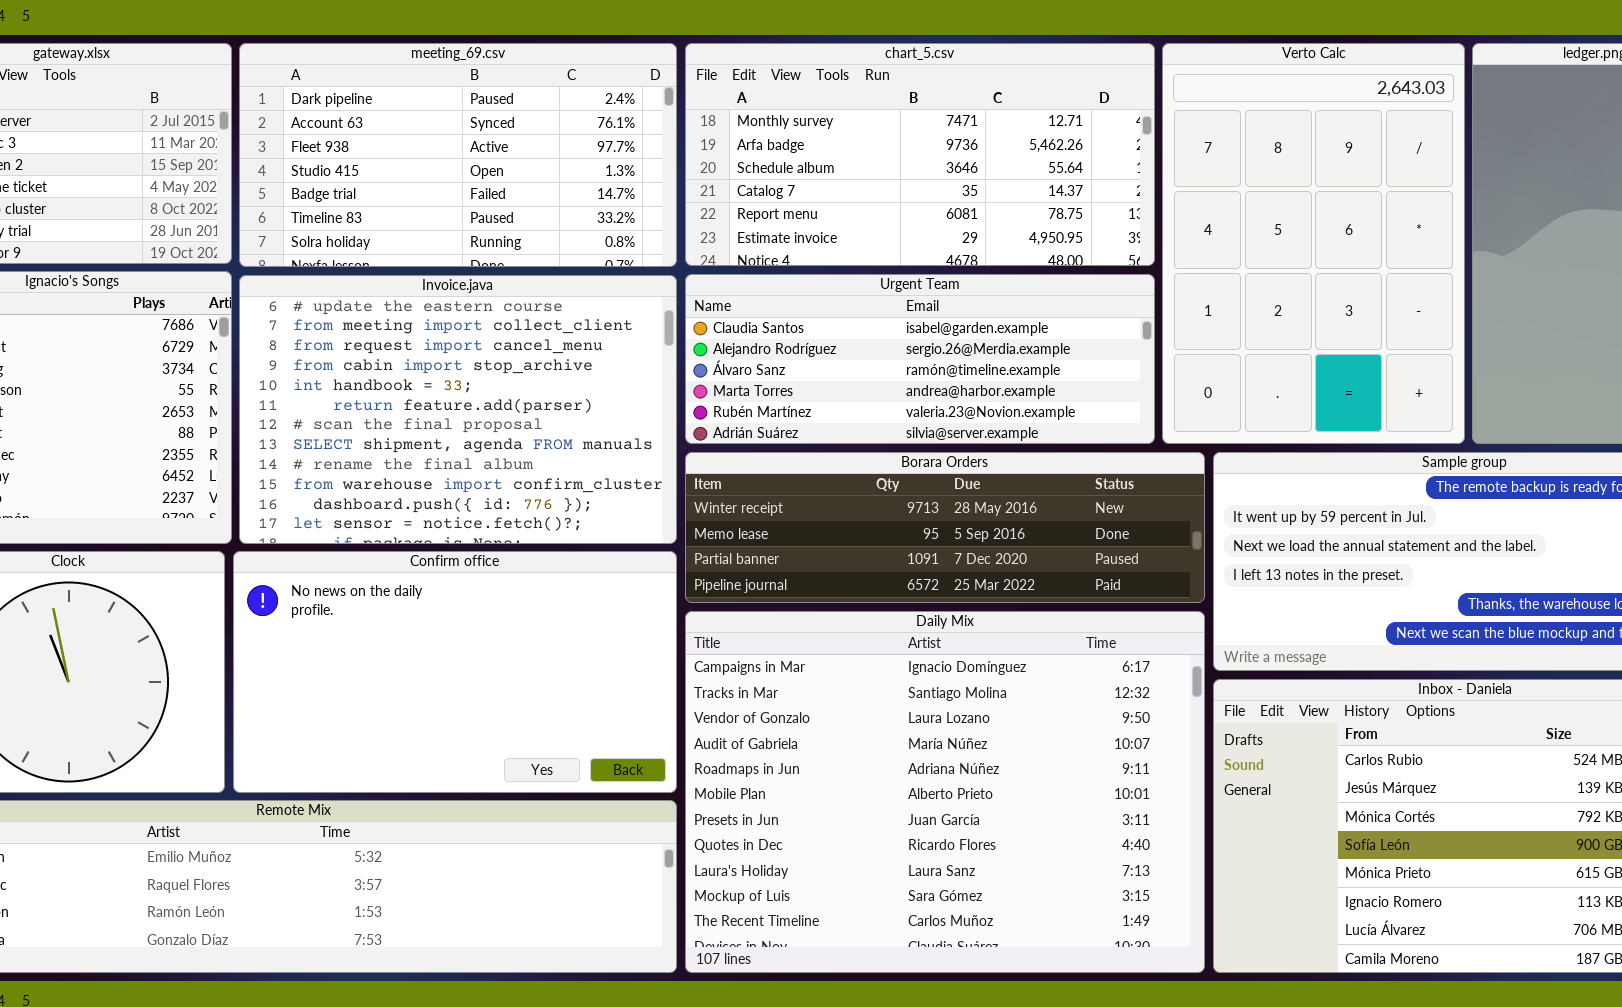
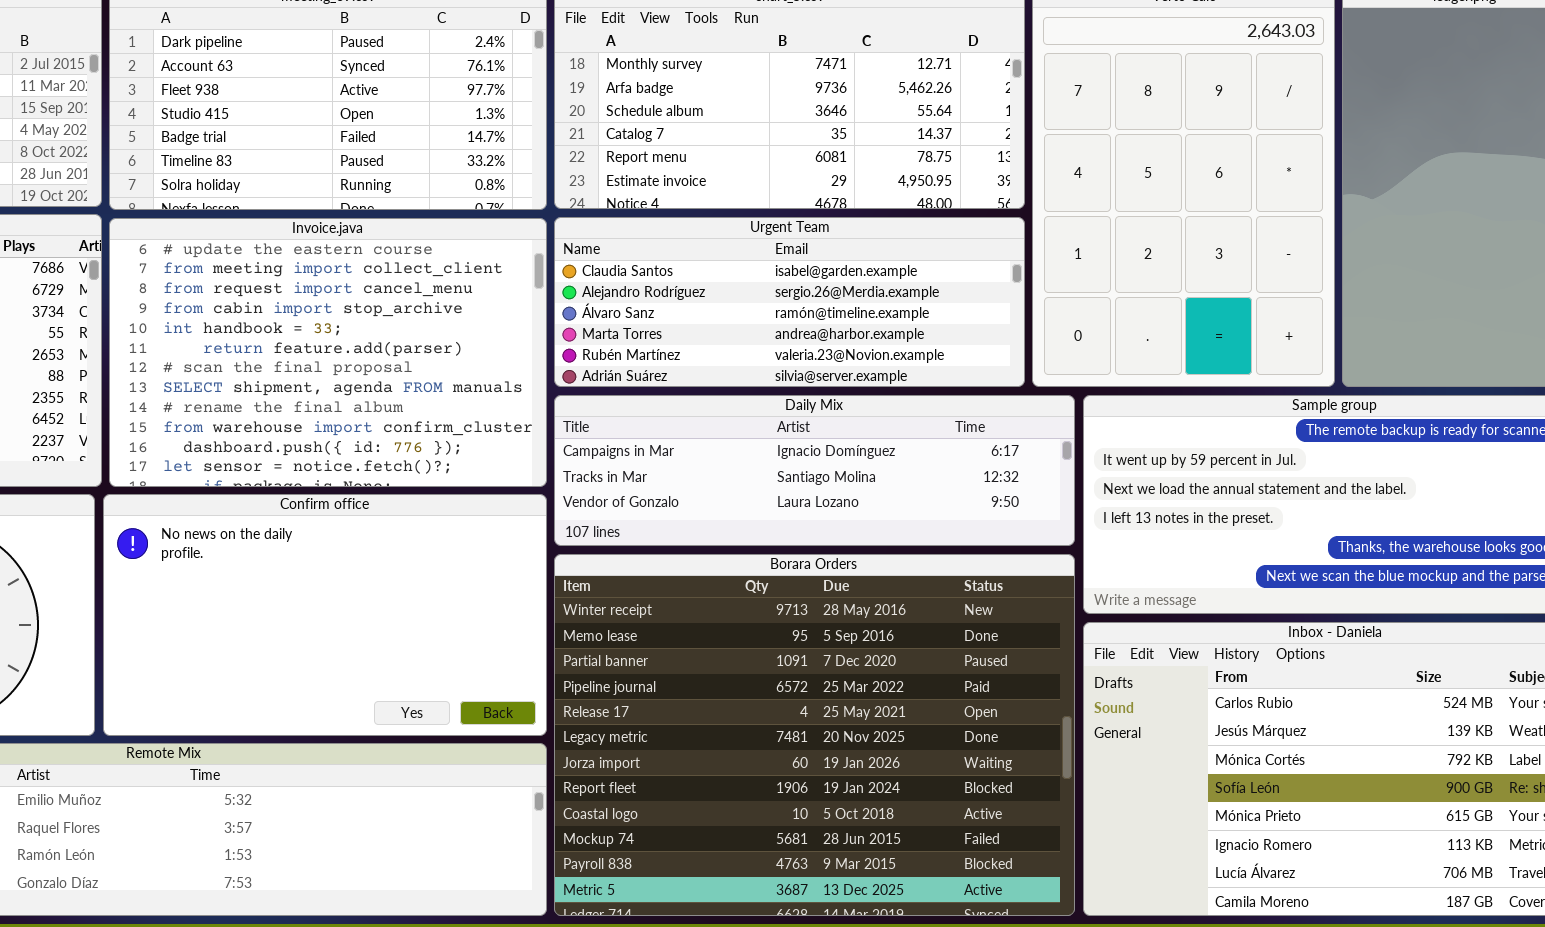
Borara Orders: [685,452,1205,603] -> [554,554,1075,916], moved, resized
Daily Mix: [685,611,1205,973] -> [554,395,1075,546], moved, resized

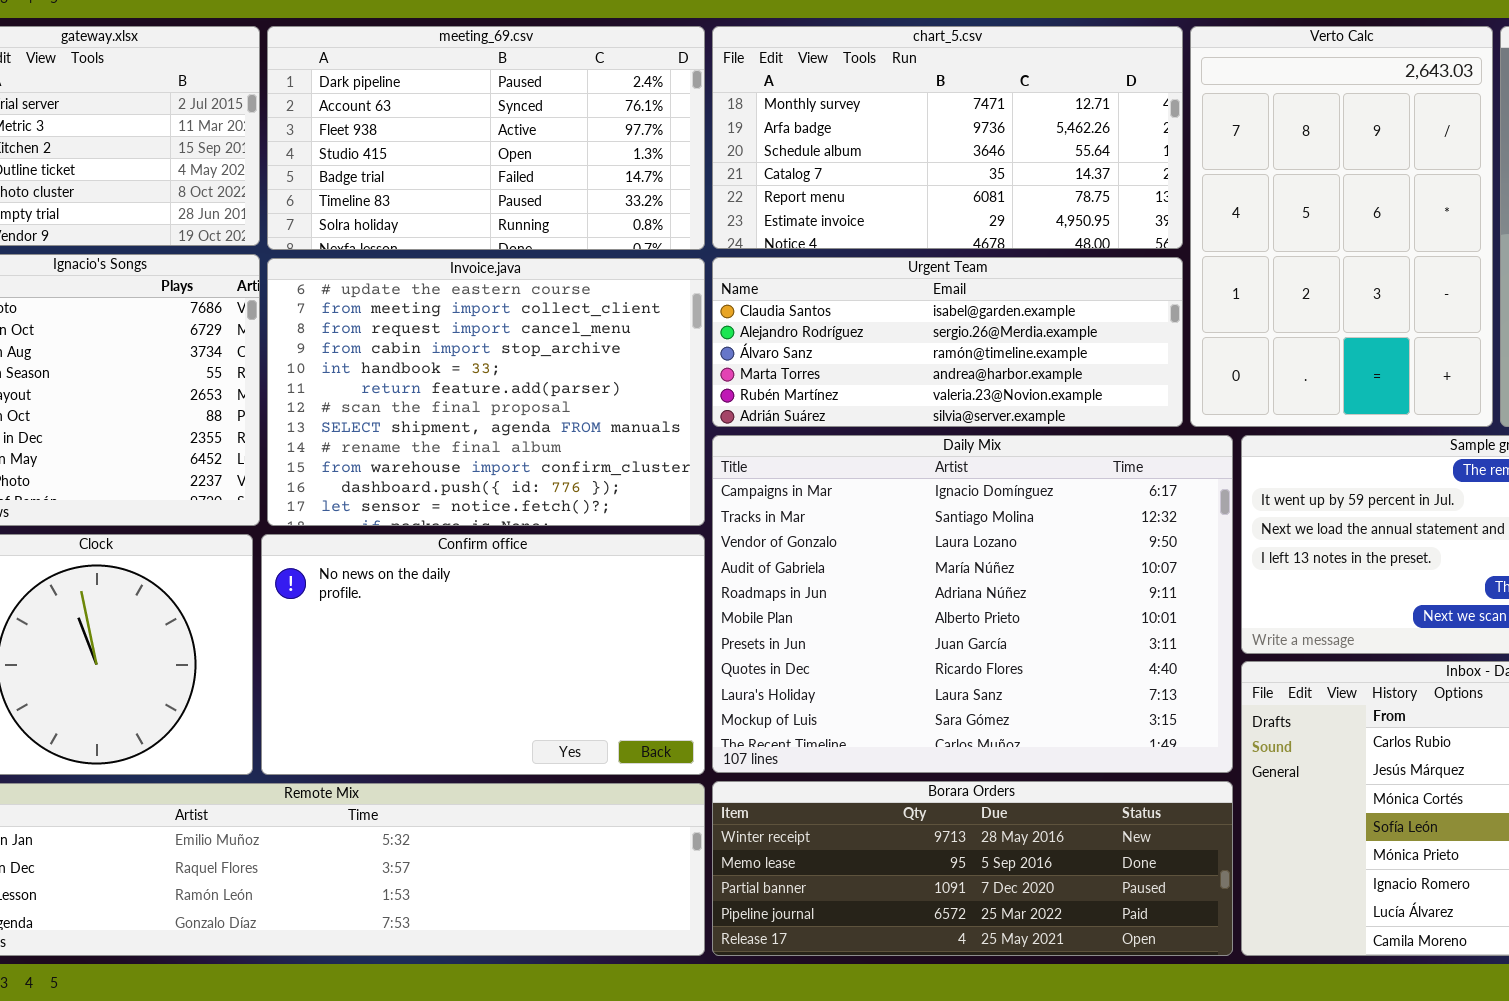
Daily Mix: [554,395,1075,546] -> [712,435,1233,773], resized
Borara Orders: [554,554,1075,916] -> [712,781,1233,956], resized

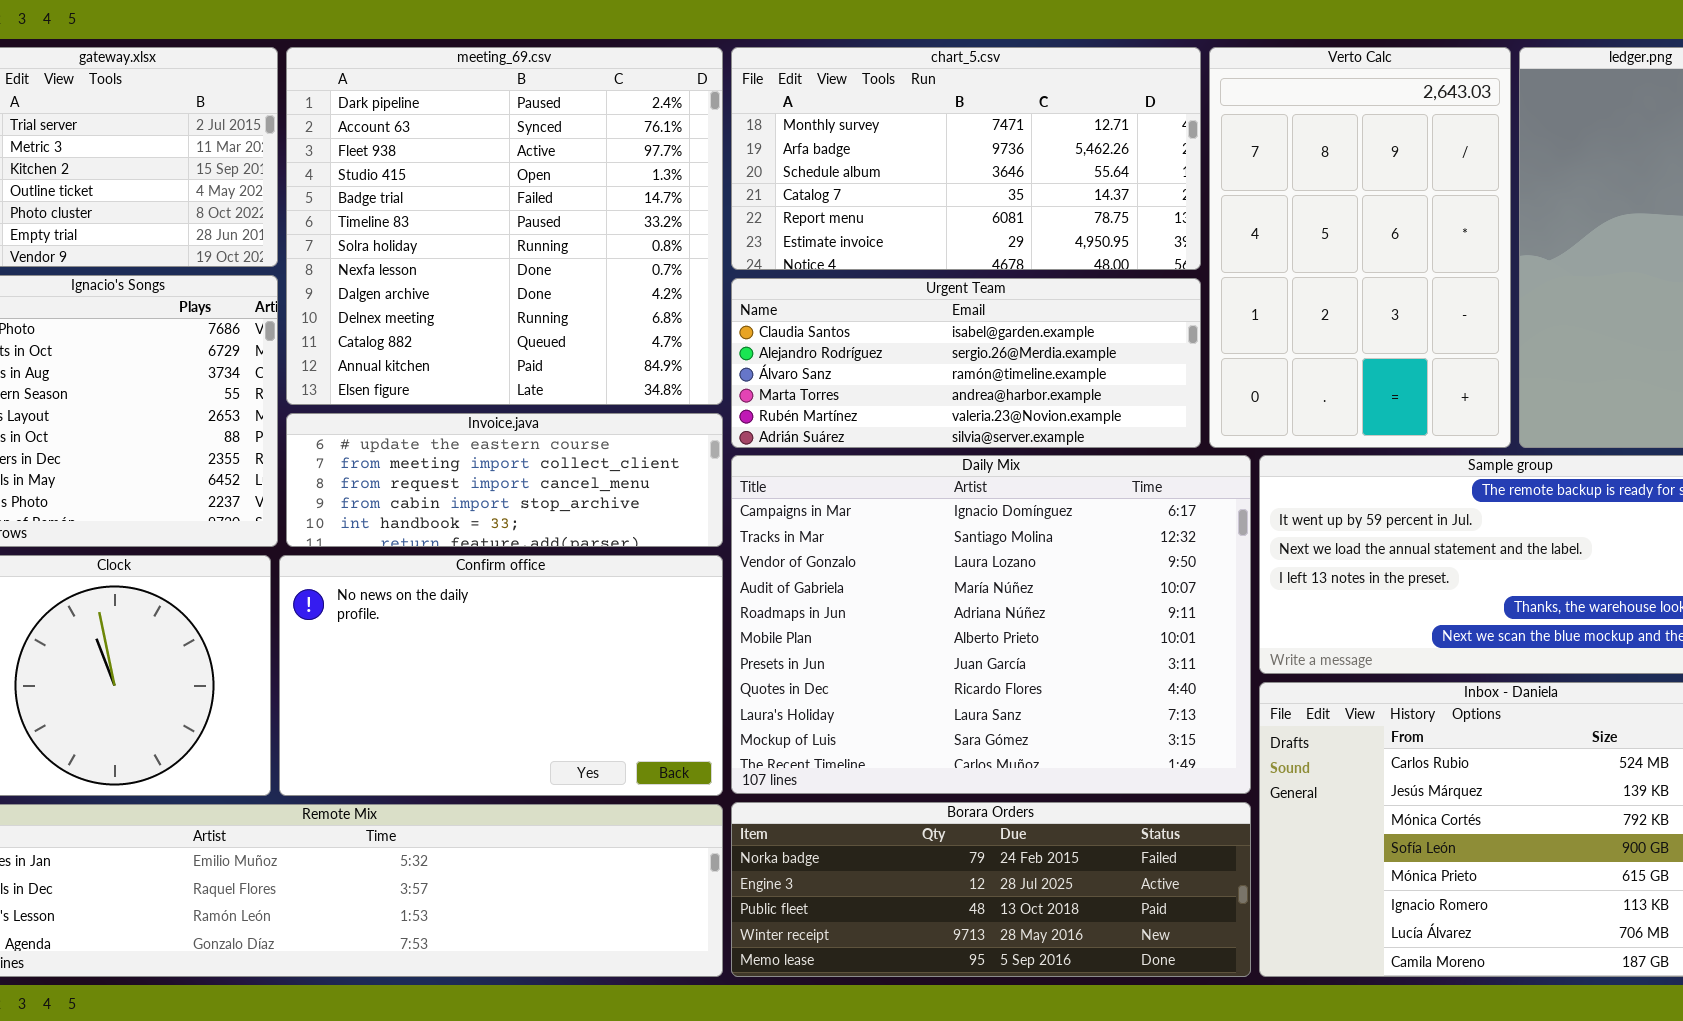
meeting_69.csv: [267,26,705,250] -> [286,47,723,405], resized
Invoice.java: [267,258,705,526] -> [286,413,723,547], resized
Borara Orders: [712,781,1233,956] -> [731,802,1251,977], scrolled up 3 rows

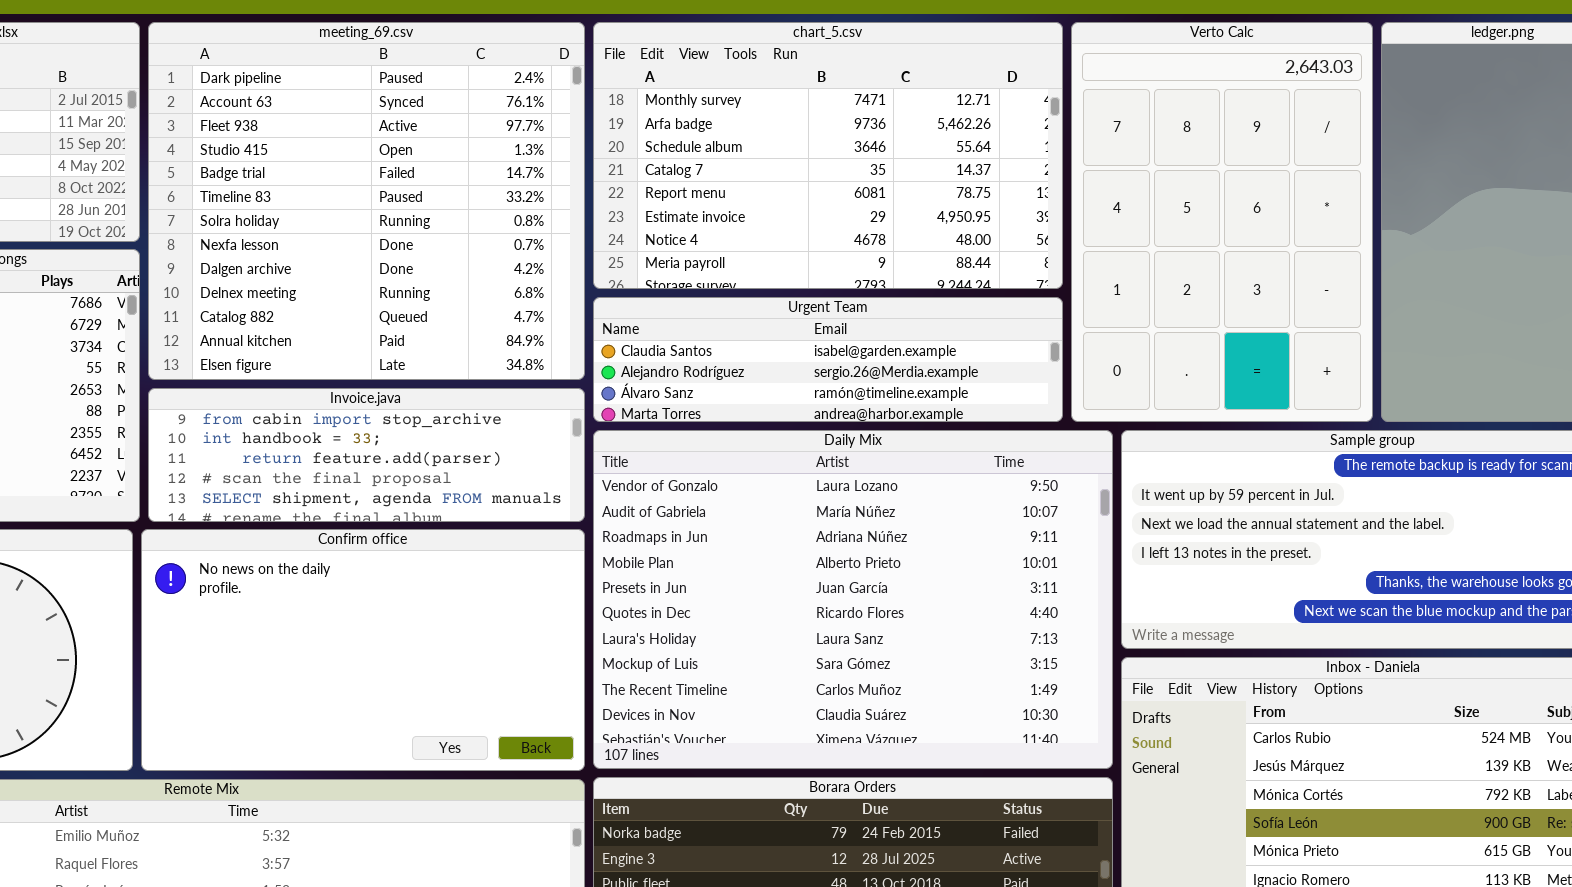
chart_5.csv: [731,47,1201,270] -> [593,22,1063,289], resized
Urgent Team: [731,278,1201,448] -> [593,297,1063,422], resized
Invoice.java: [286,413,723,547] -> [148,388,585,522], scrolled down 3 rows
Daily Mix: [731,455,1251,794] -> [593,430,1113,769], scrolled down 2 rows

